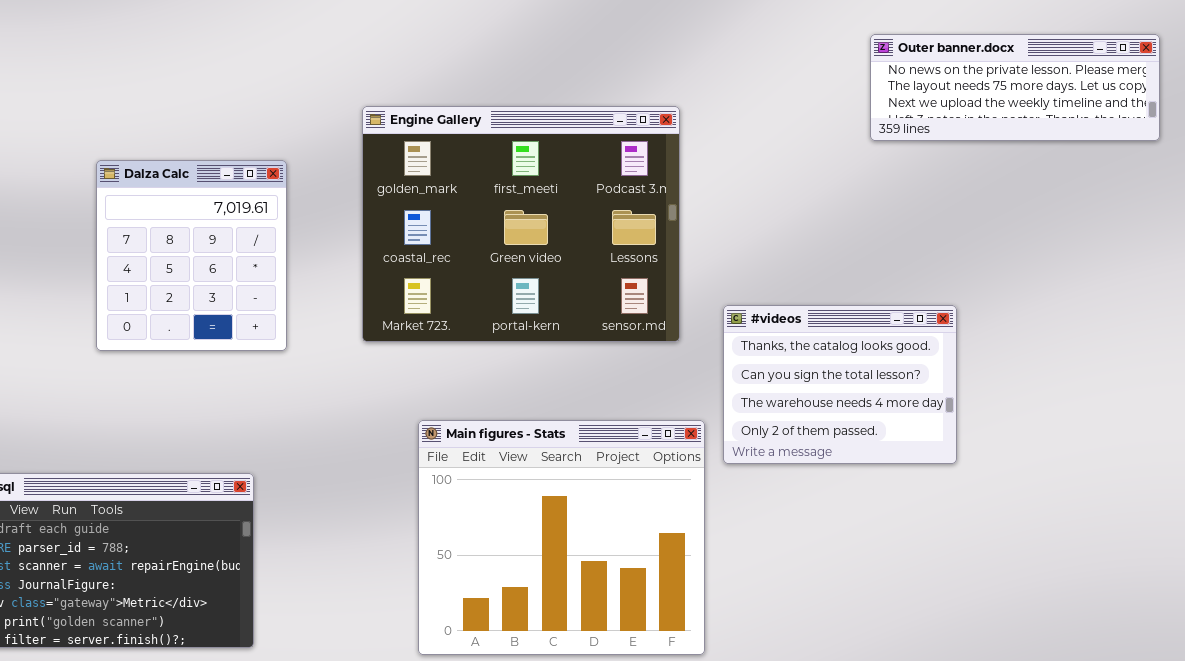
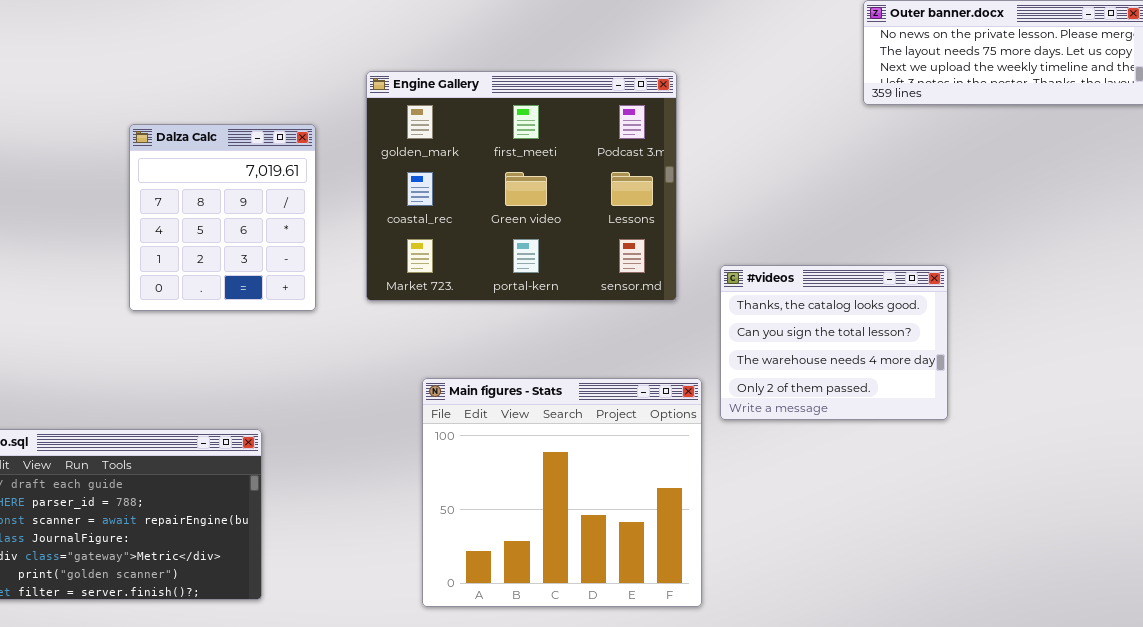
Dalza Calc: [96,160,287,351] -> [129,124,316,311], moved

